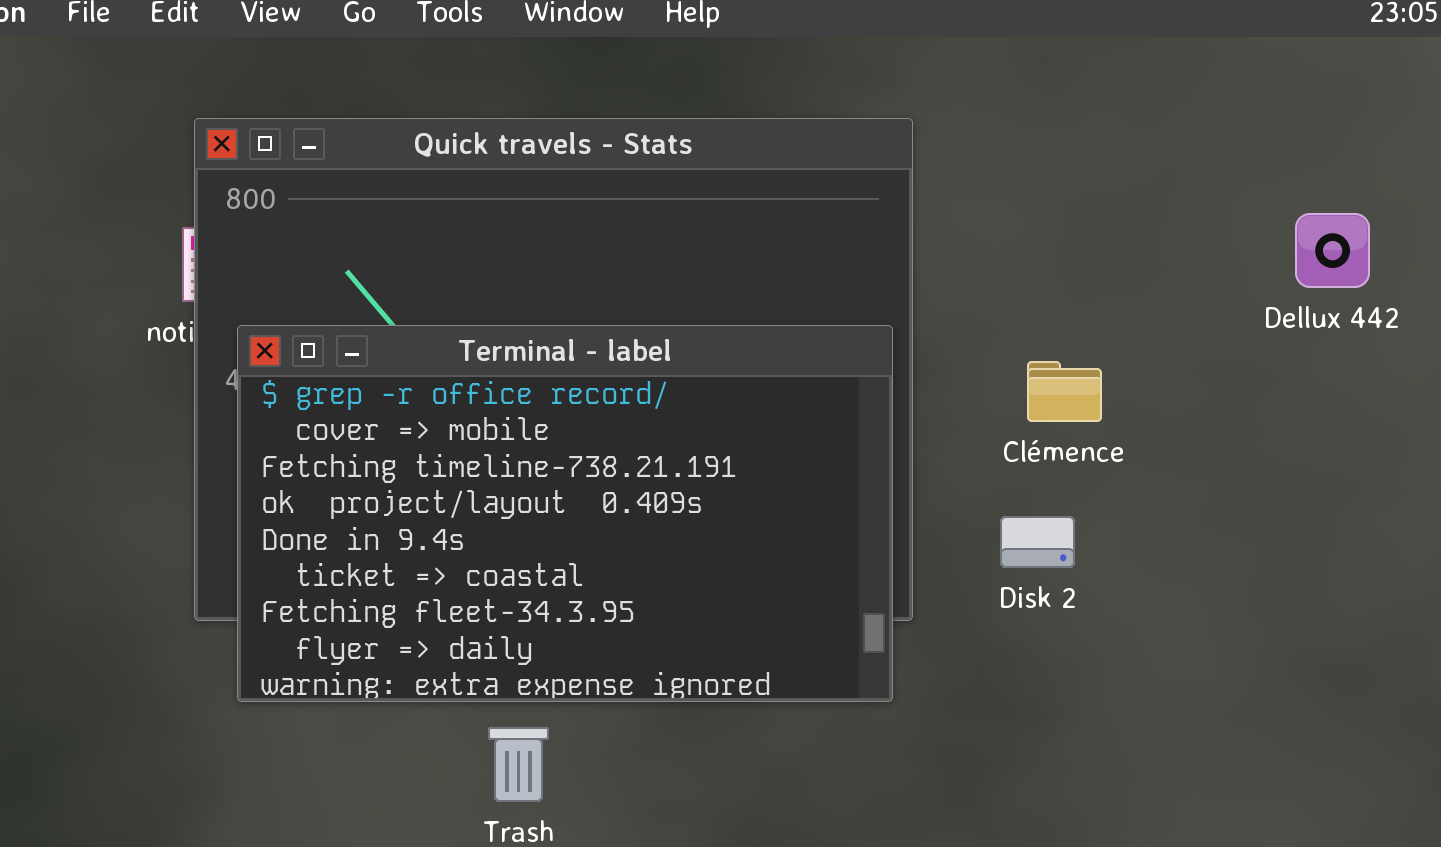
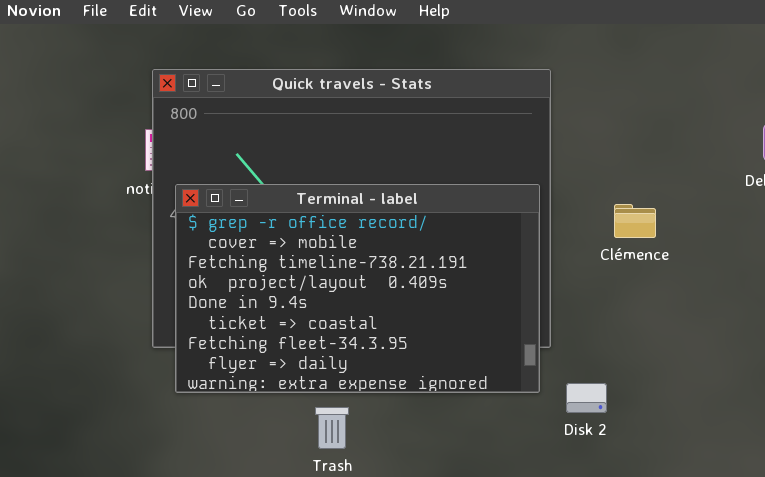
Disk 2: [1000,516,1075,568] -> [566,383,607,413], moved

